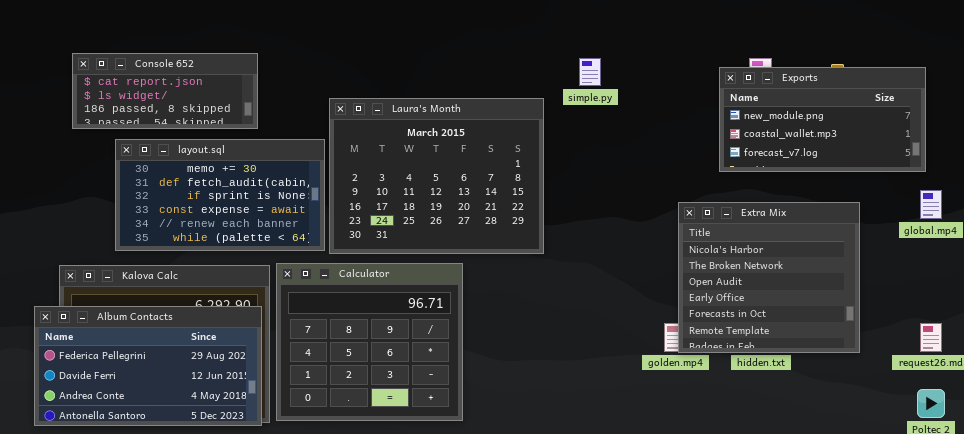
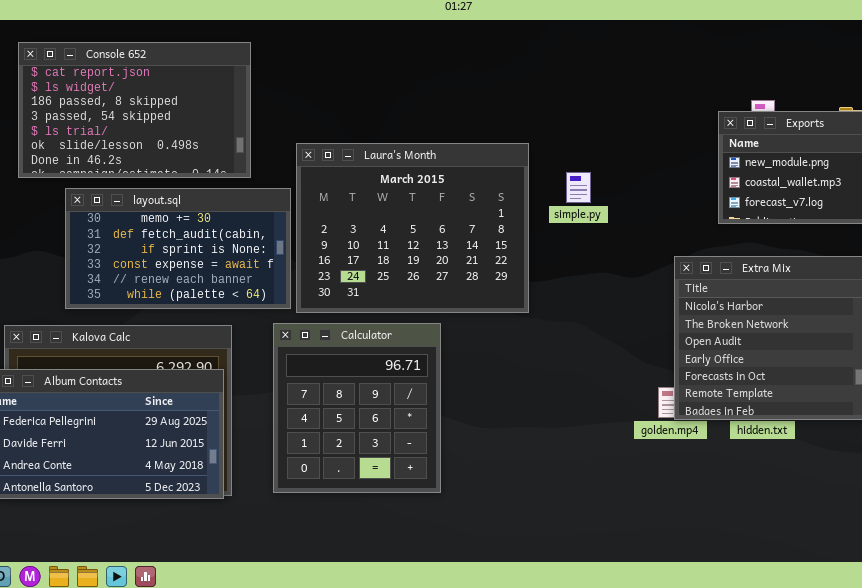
Console 652: [72,53,258,129] -> [18,42,251,178], resized
simple.py: [579,58,601,86] -> [566,172,591,203], moved
Calculator: [276,263,463,421] -> [273,323,441,493], resized

